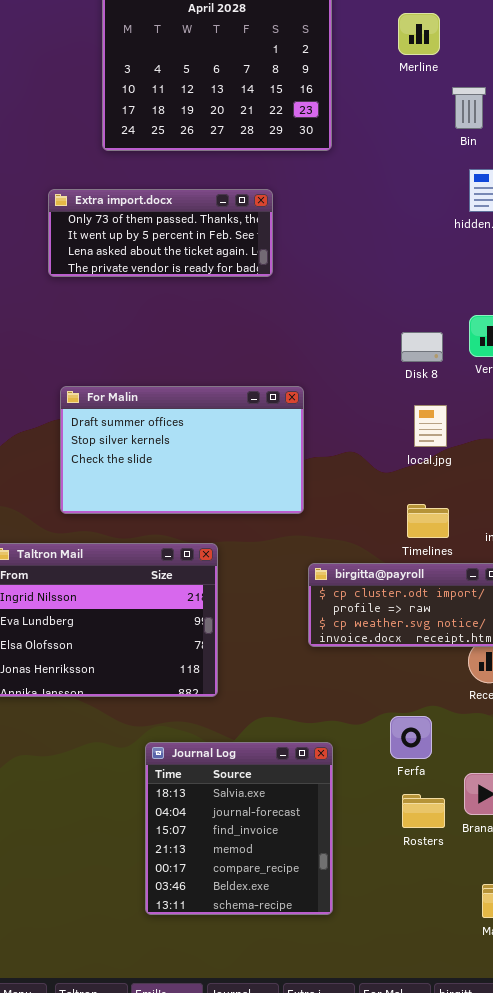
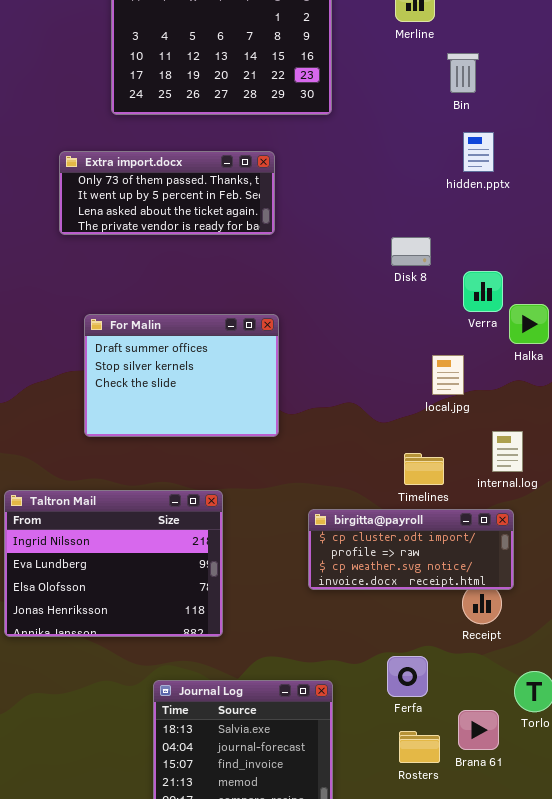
Disk 8: [401,332,443,362] -> [391,237,431,266], moved
For Malin: [60,386,304,514] -> [84,314,279,437], moved, resized
local.jpg: [414,405,447,447] -> [432,355,464,395], moved

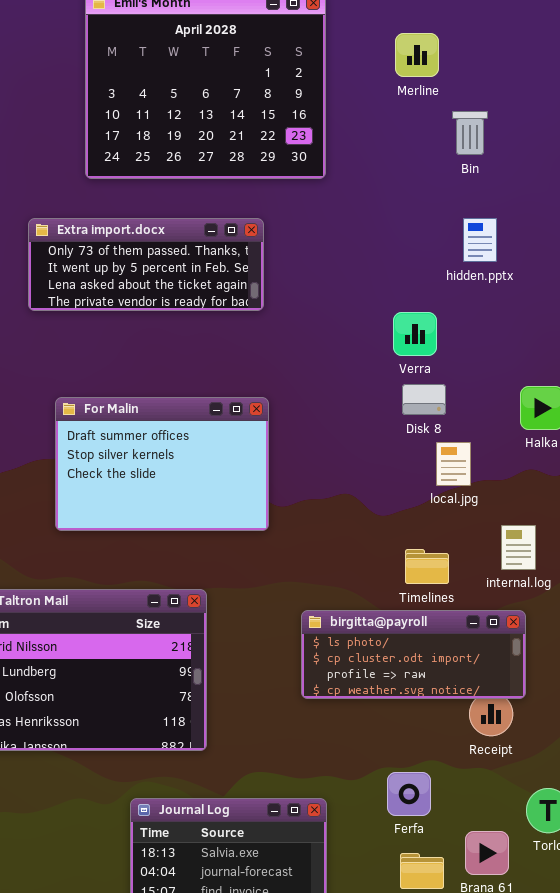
hidden.pptx: [463,132,494,172] -> [463,218,497,262], moved
Disk 8: [391,237,431,266] -> [402,384,446,415], moved
Verra: [463,271,503,312] -> [393,312,437,356], moved
birgitta@payroll: [308,509,514,590] -> [301,610,526,699], scrolled up 1 row

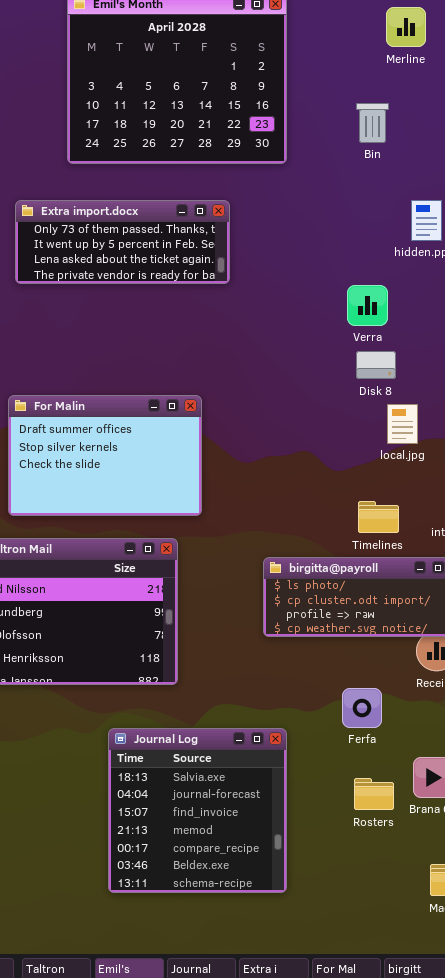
Merline: [395,33,439,77] -> [386,7,426,47], moved
Bin: [452,111,488,155] -> [356,103,389,143], moved
For Malin: [55,397,269,531] -> [8,395,202,516], moved
Ferfa: [387,772,431,816] -> [342,688,382,728], moved

